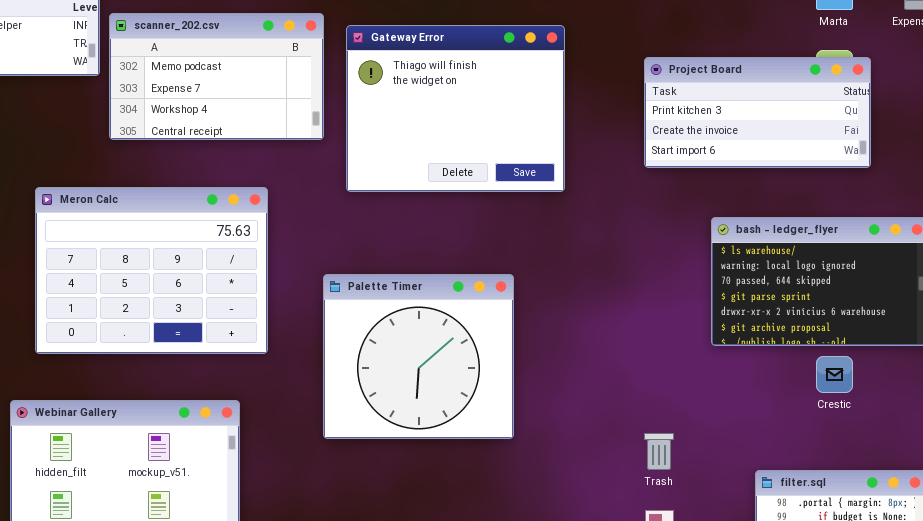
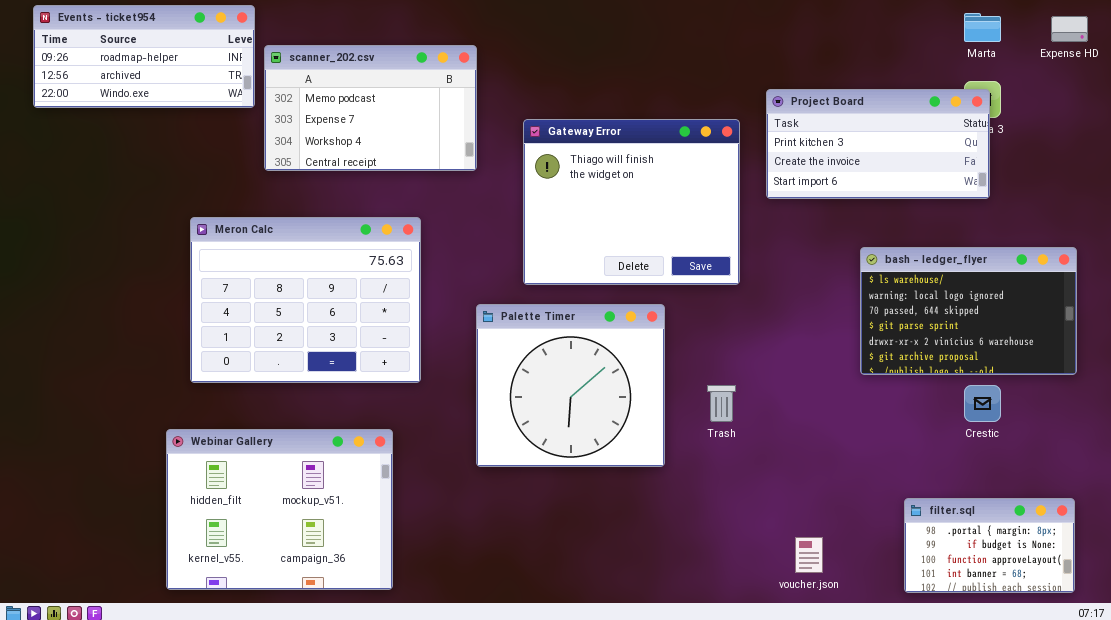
Gateway Error: [346,25,565,192] -> [523,119,740,285], moved
Project Board: [644,57,871,168] -> [766,89,990,199], moved
Trash: [644,433,674,470] -> [707,385,736,422], moved

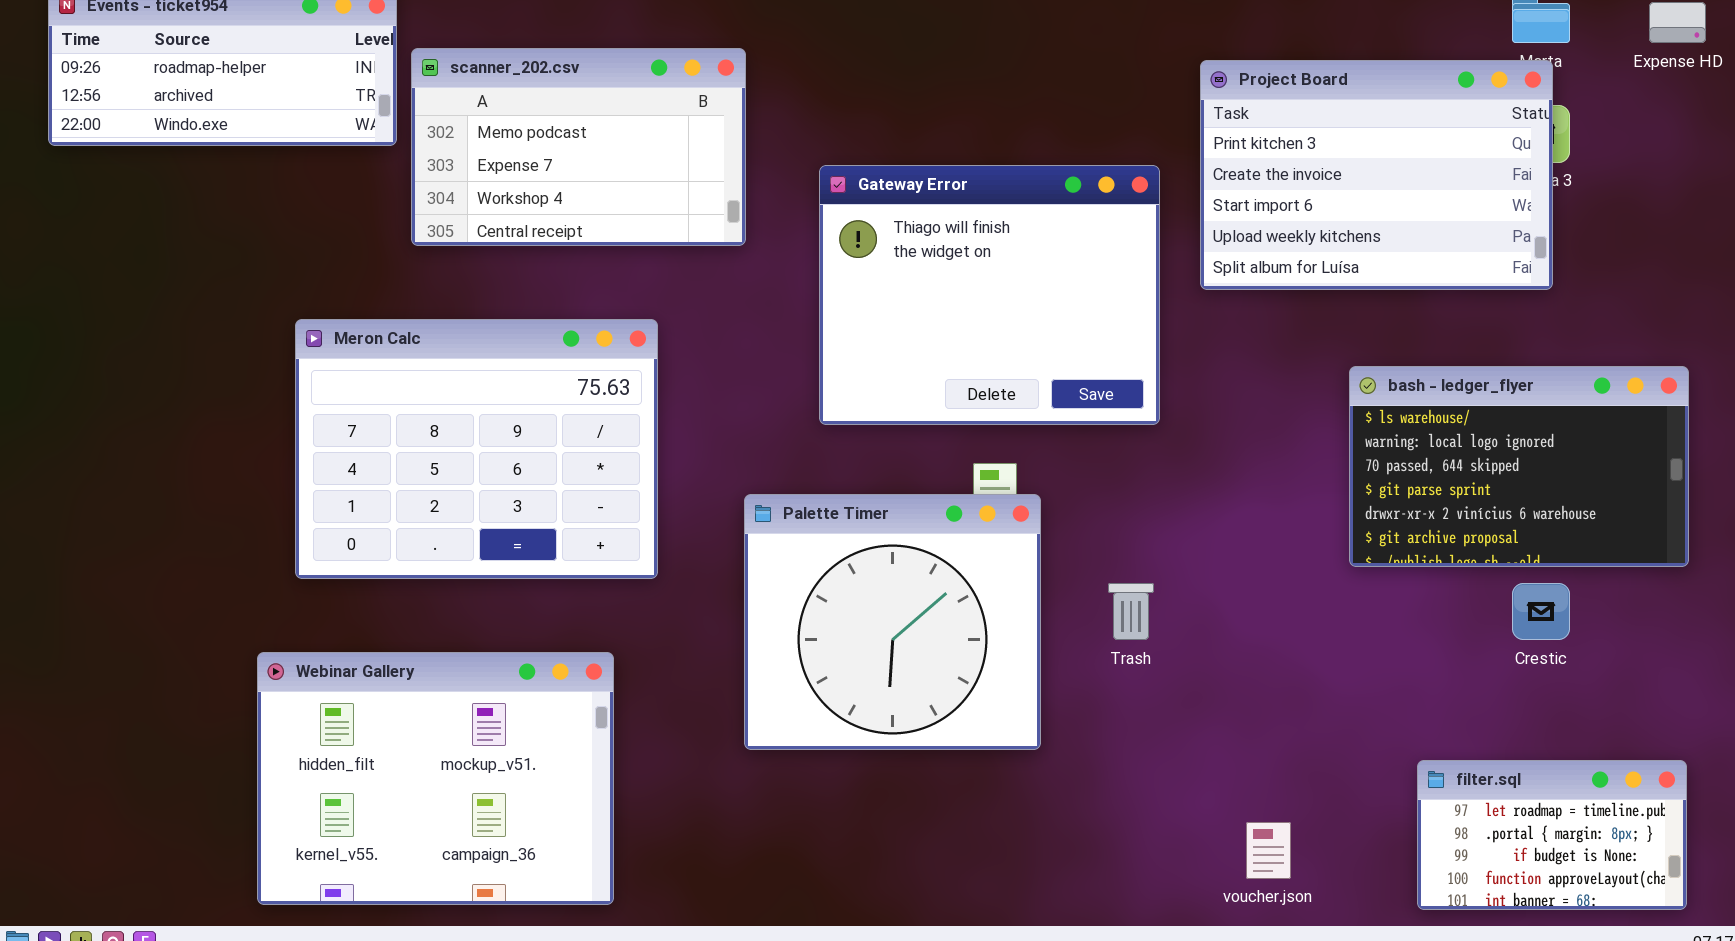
Project Board: [766,89,990,199] -> [1200,60,1553,290], resized
Palette Timer: [476,304,665,467] -> [744,494,1041,750], moved
filter.sql: [904,498,1075,593] -> [1417,760,1687,910], scrolled up 1 row

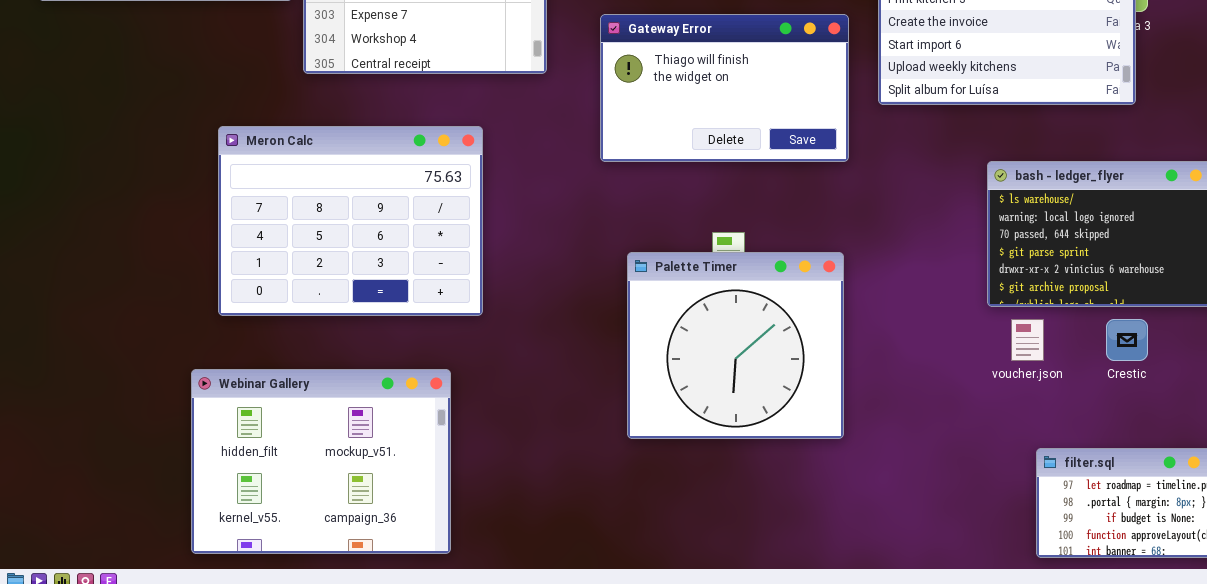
Gateway Error: [819,165,1160,425] -> [600,14,849,162], resized
Palette Timer: [744,494,1041,750] -> [627,252,844,439], moved
voucher.json: [1246,822,1291,879] -> [1011,319,1044,361], moved

